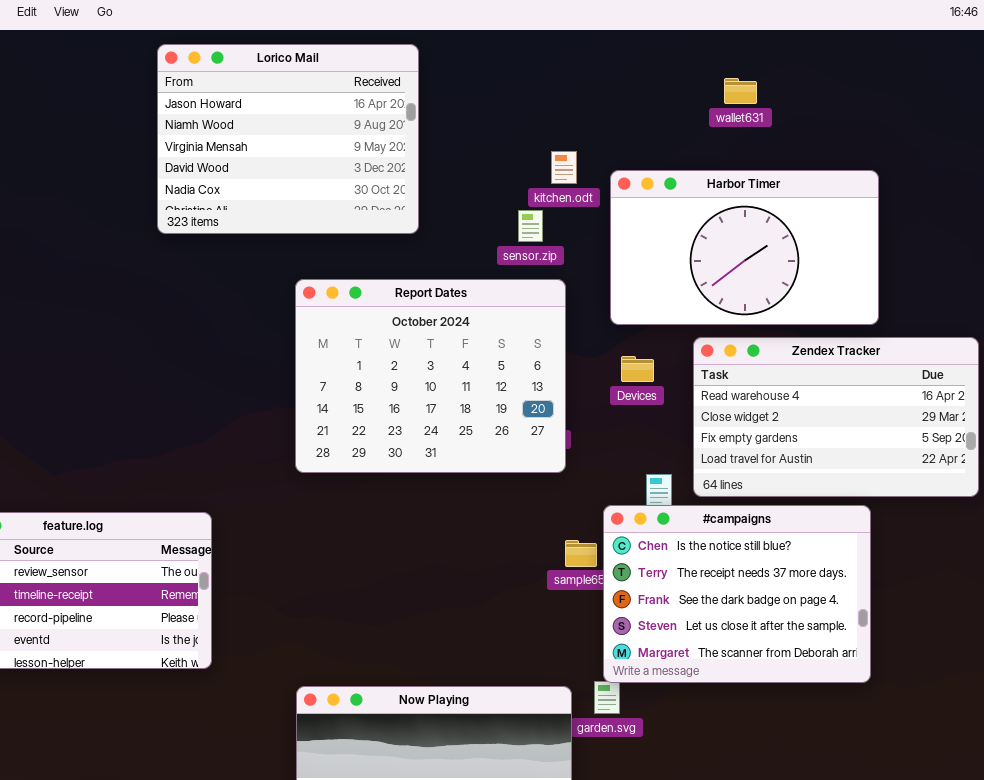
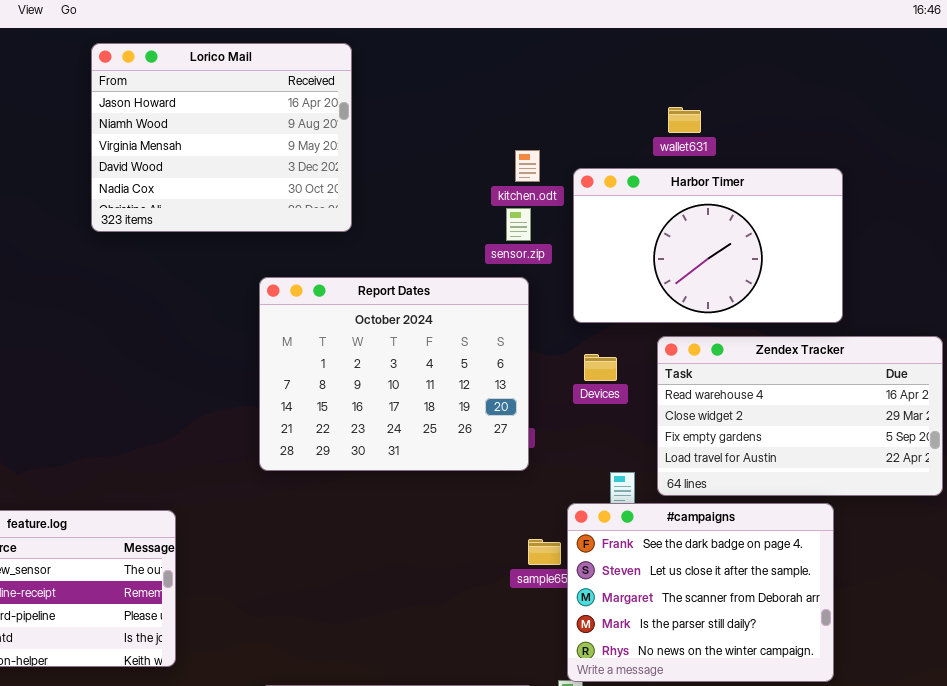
Lorico Mail: [157,44,419,234] -> [91,43,352,232], moved
wallet631: [724,78,757,104] -> [668,107,701,133], moved
sensor.zip: [518,210,543,242] -> [506,208,531,241], moved
#campaigns: [603,505,871,683] -> [567,503,834,682], scrolled down 2 rows

